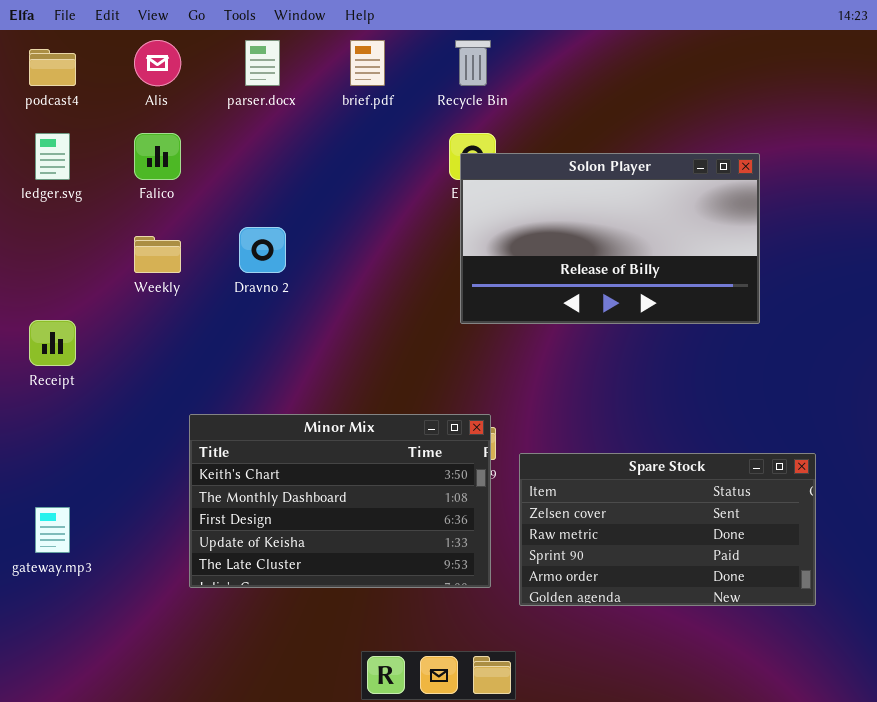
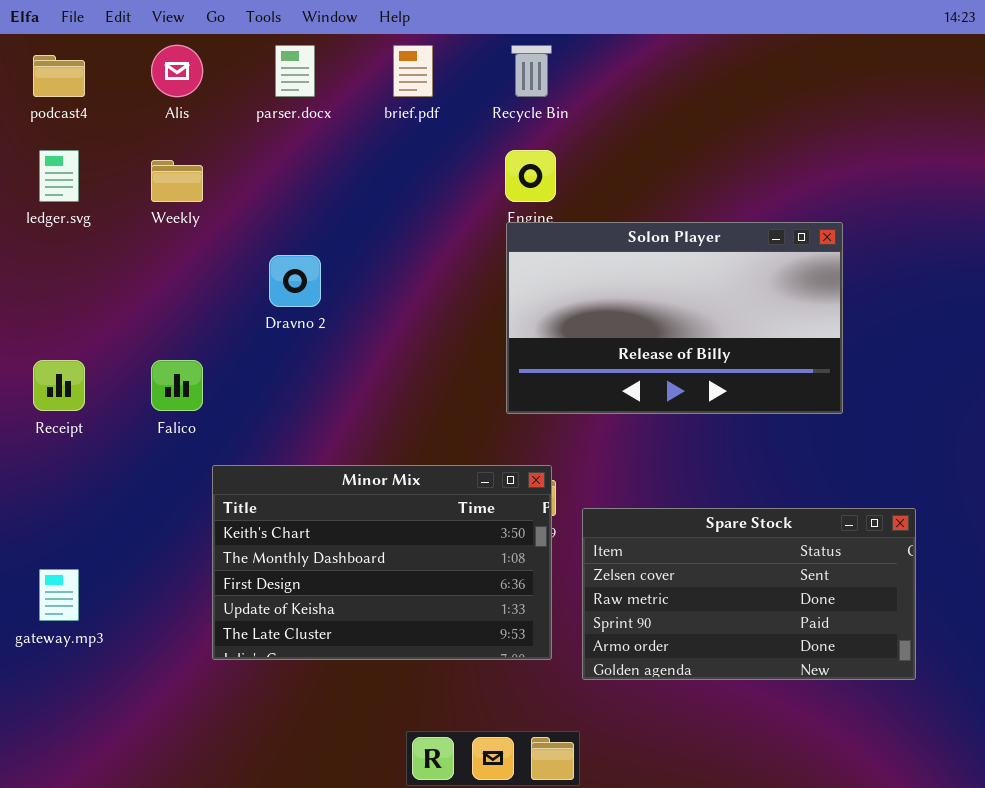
Falico: [134,133,181,180] -> [151,360,203,411], moved
Solon Player: [460,153,760,324] -> [506,222,843,414], moved
Weekly: [134,236,181,273] -> [151,160,203,202], moved

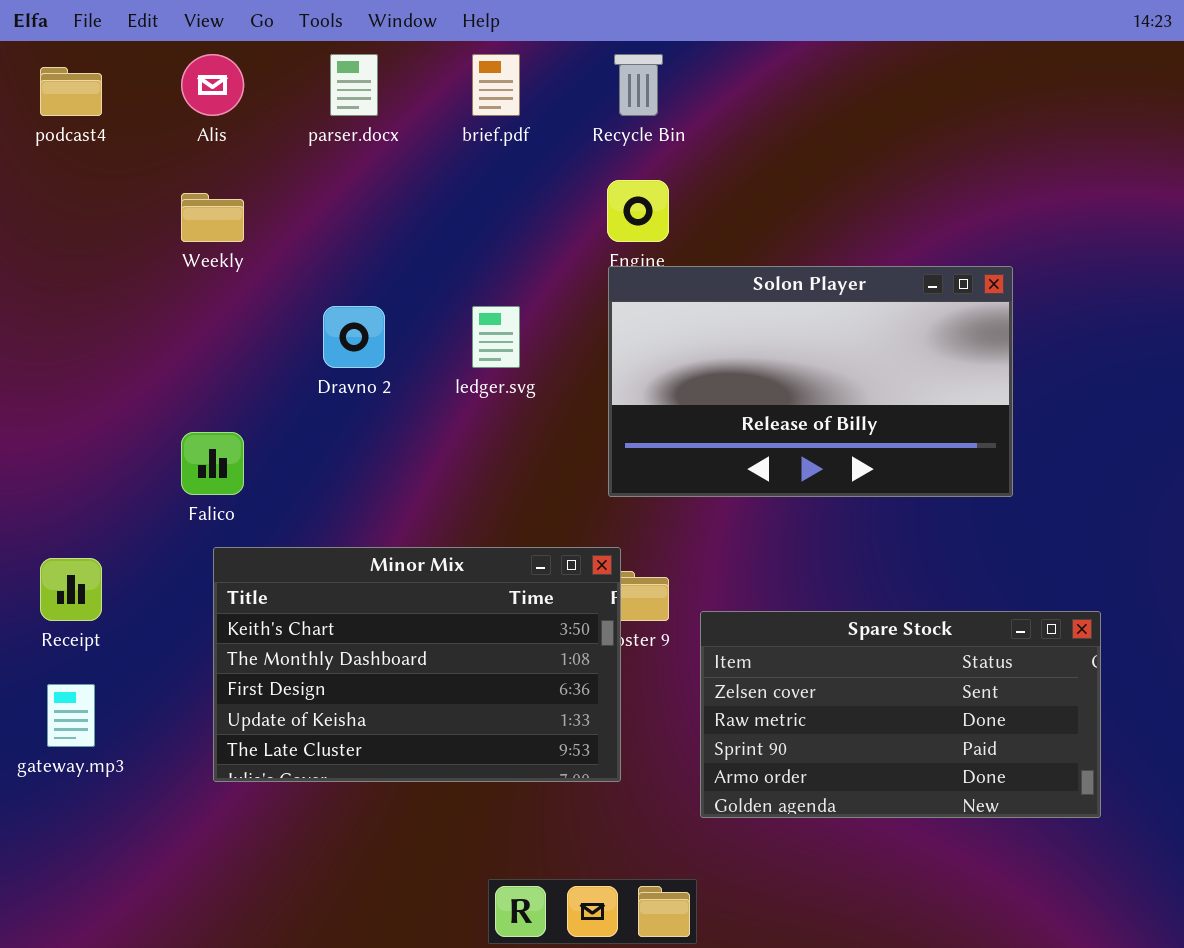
ledger.svg: [39,150,79,202] -> [472,306,520,368], moved
Receipt: [33,360,85,411] -> [40,558,102,621], moved
Minor Mix: [212,465,552,660] -> [213,547,621,782], moved

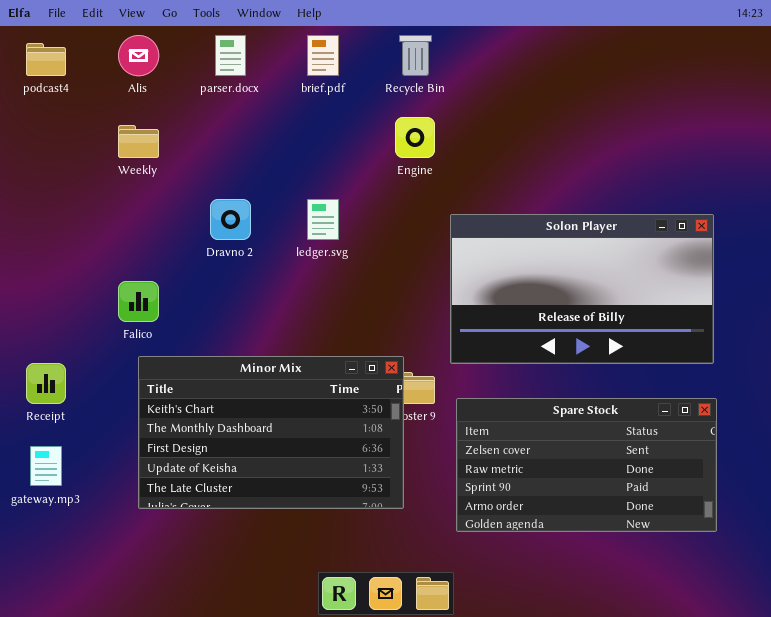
Solon Player: [608,266,1013,497] -> [450,214,714,364], moved

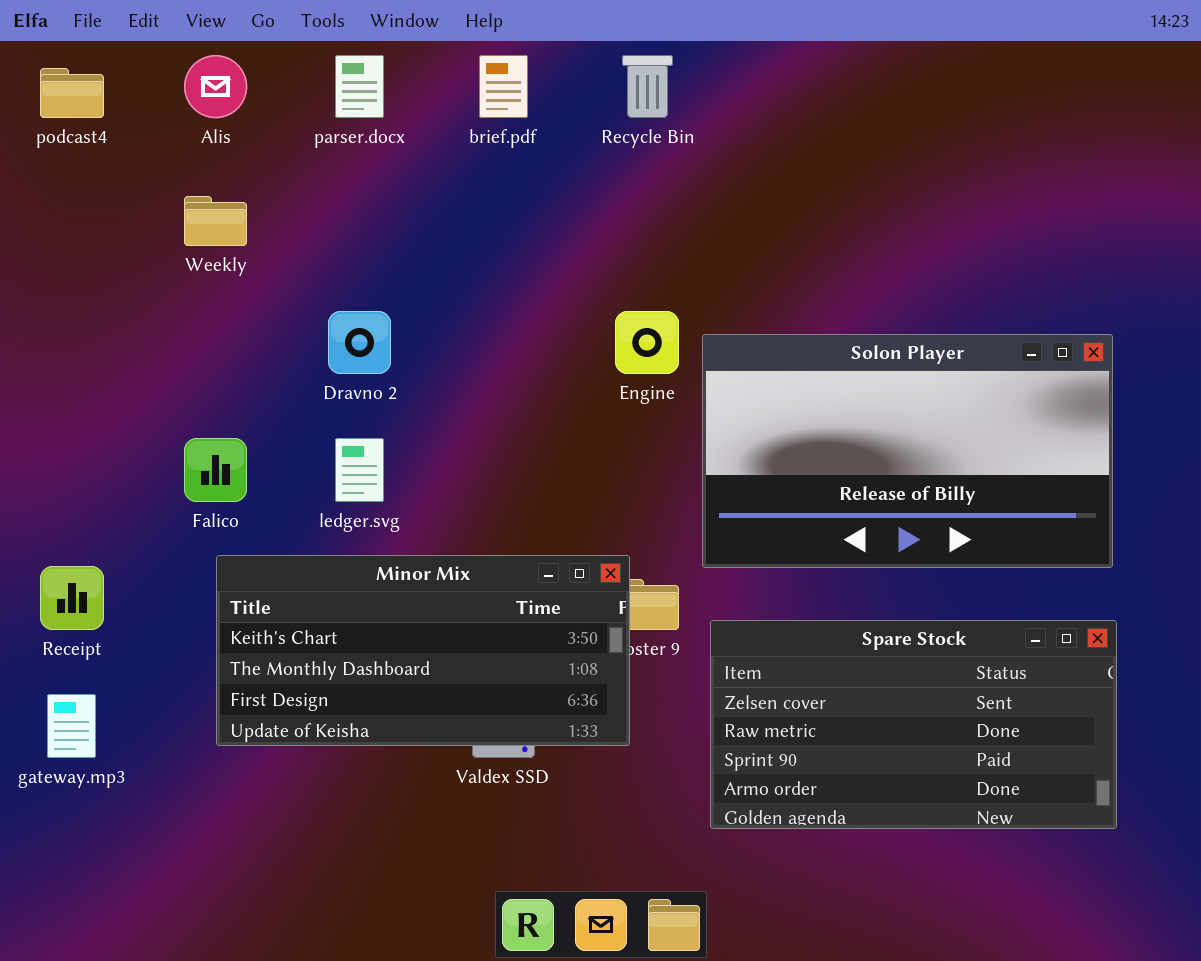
Engine: [395,117,435,158] -> [615,311,679,374], moved
ledger.svg: [307,199,339,240] -> [335,438,384,502], moved
Minor Mix: [138,356,404,509] -> [216,555,630,746], resized

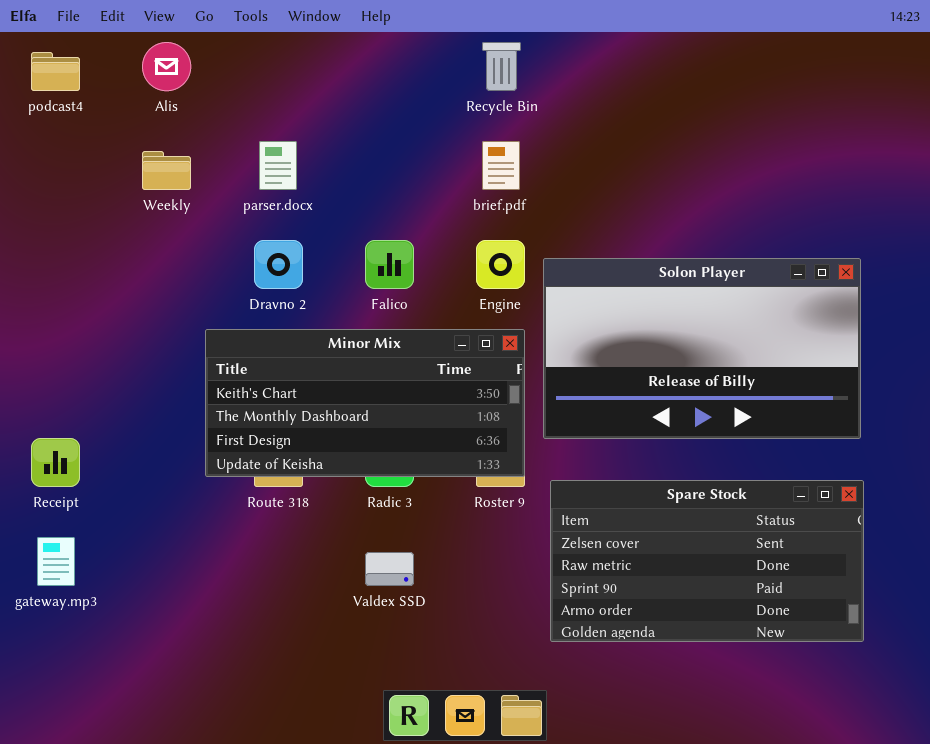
parser.docx: [335,55,384,118] -> [259,141,297,190], moved
brief.pdf: [479,55,528,118] -> [482,141,520,190], moved
Falico: [184,438,247,502] -> [365,240,414,289], moved
Minor Mix: [216,555,630,746] -> [205,329,525,477], moved

